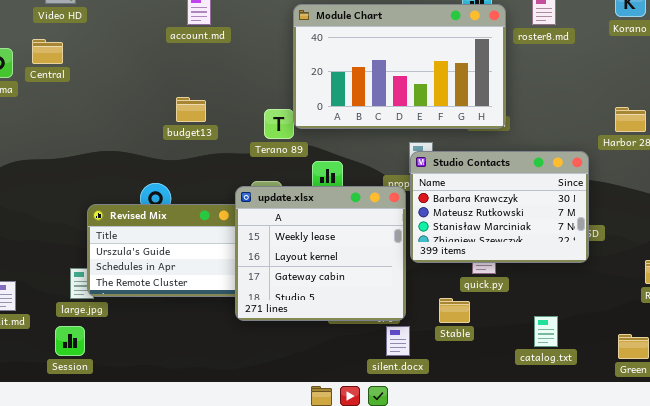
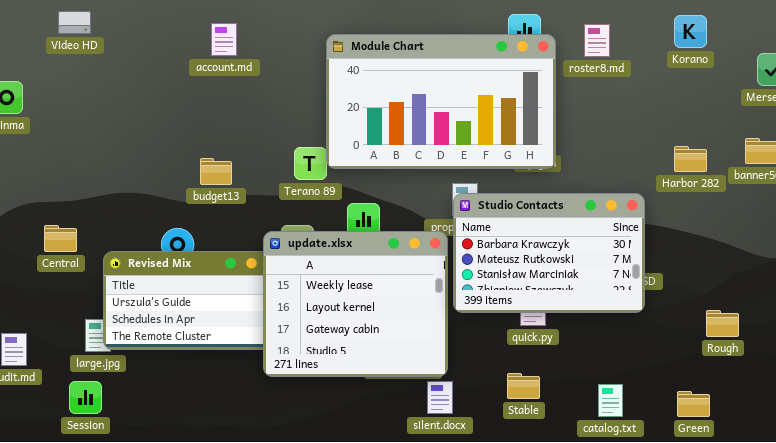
Central: [32,39,63,64] -> [44,225,77,252], moved
budget13: [176,97,206,122] -> [200,158,232,185], moved
Stable: [439,298,470,323] -> [507,373,540,399], moved
catalog.txt: [534,316,558,347] -> [598,384,623,417], moved

